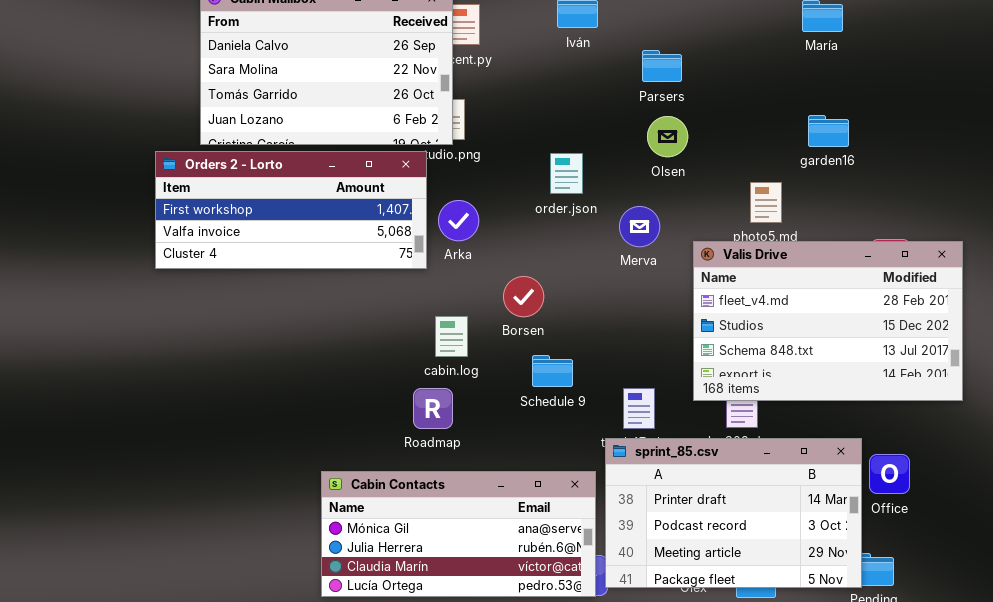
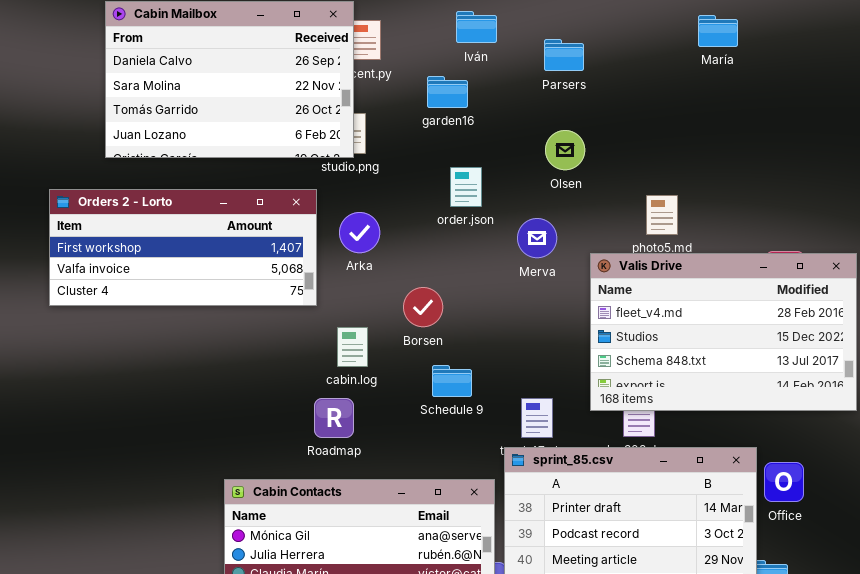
Parsers: [642,50,682,82] -> [544,39,584,71], moved
garden16: [808,115,849,147] -> [427,76,468,108], moved
Orders 2 - Lorto: [155,151,427,269] -> [49,189,317,306], moved

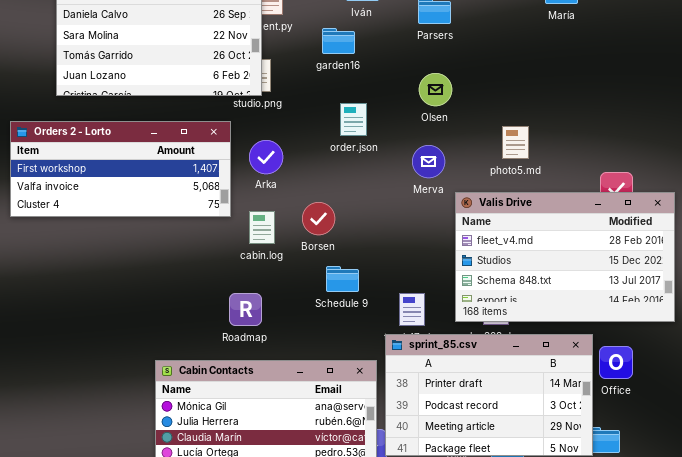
Merva: [517,218,557,258] -> [412,145,445,178], moved
Valis Drive: [590,253,857,411] -> [455,192,675,322], moved
cabin.log: [337,327,368,367] -> [249,211,275,244], moved

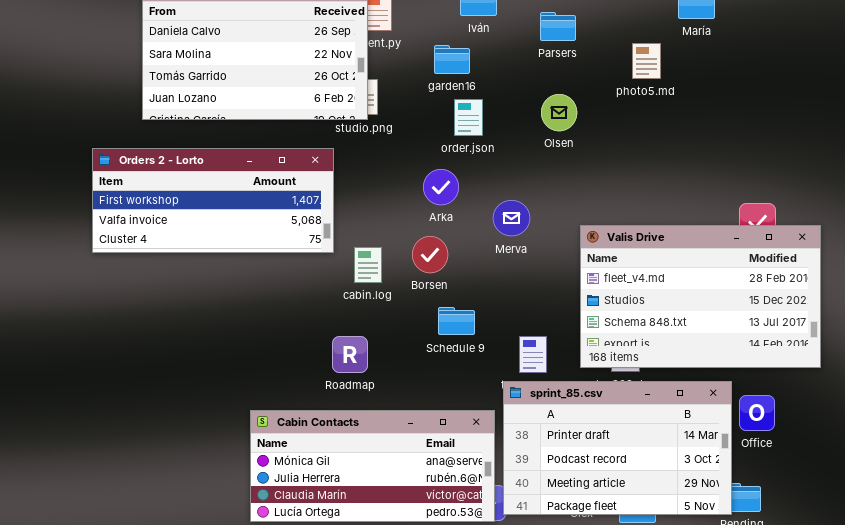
order.json: [340,103,367,136] -> [454,99,483,136], moved
photo5.md: [502,126,529,159] -> [632,43,661,79], moved
Arka: [249,140,283,174] -> [423,169,459,205], moved
Merva: [412,145,445,178] -> [493,200,530,236], moved

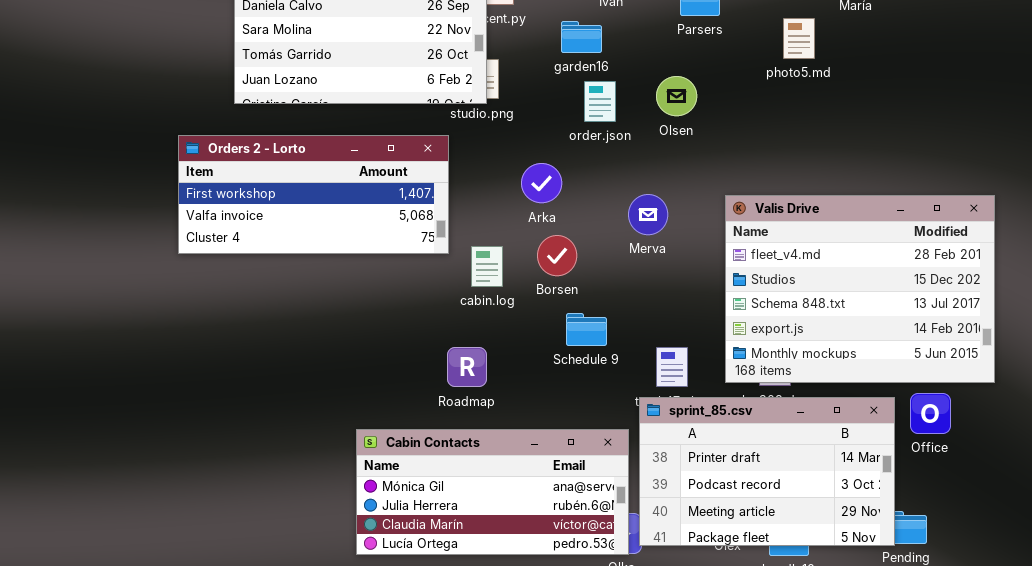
Olsen: [541,94,577,131] -> [656,76,697,116], moved
Arka: [423,169,459,205] -> [521,163,562,203], moved
Valis Drive: [580,225,821,368] -> [725,195,995,383], resized
Office: [739,395,775,431] -> [910,393,951,434], moved

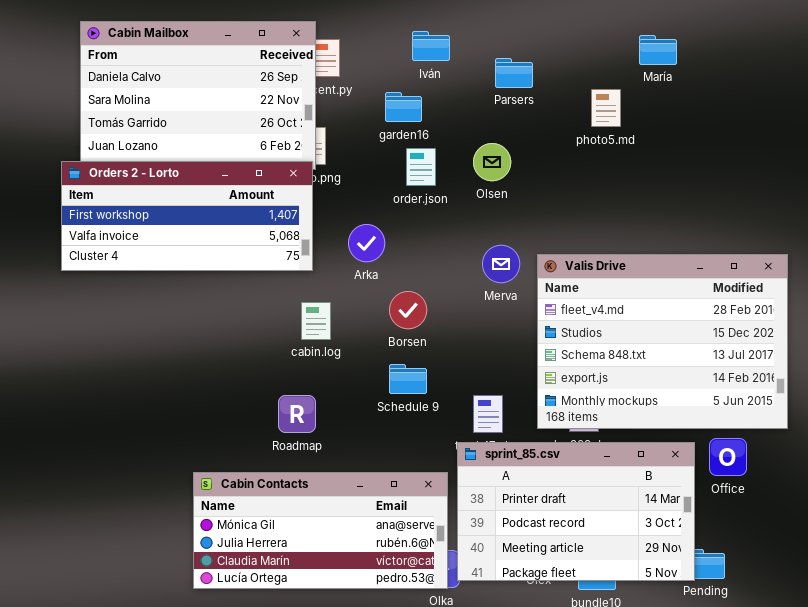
Orders 2 - Lorto: [178,135,449,254] -> [61,161,313,271], moved
Merva: [628,194,668,235] -> [482,245,520,283], moved
Borsen: [537,235,577,276] -> [389,291,427,329], moved

